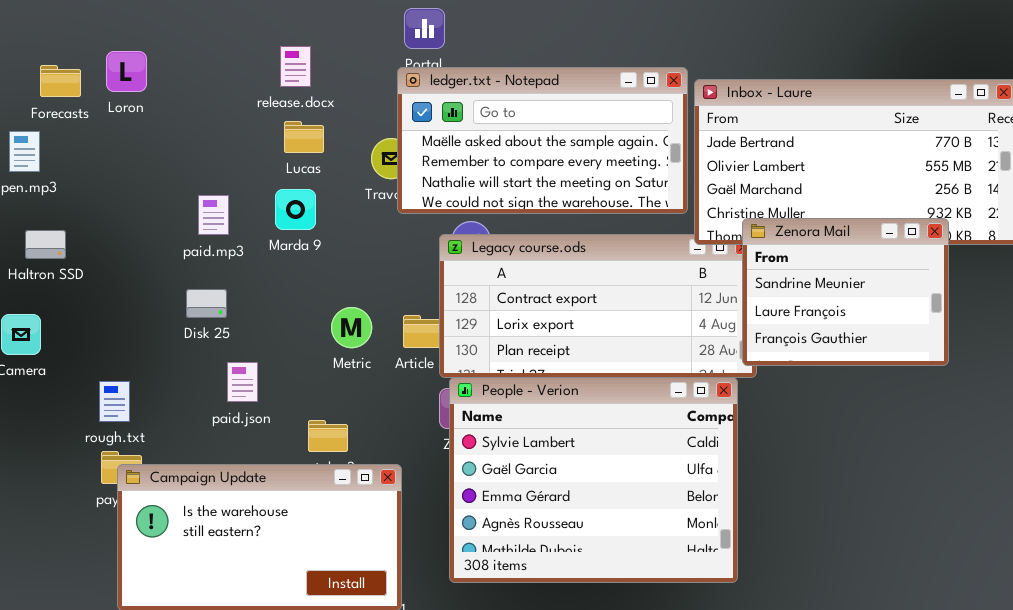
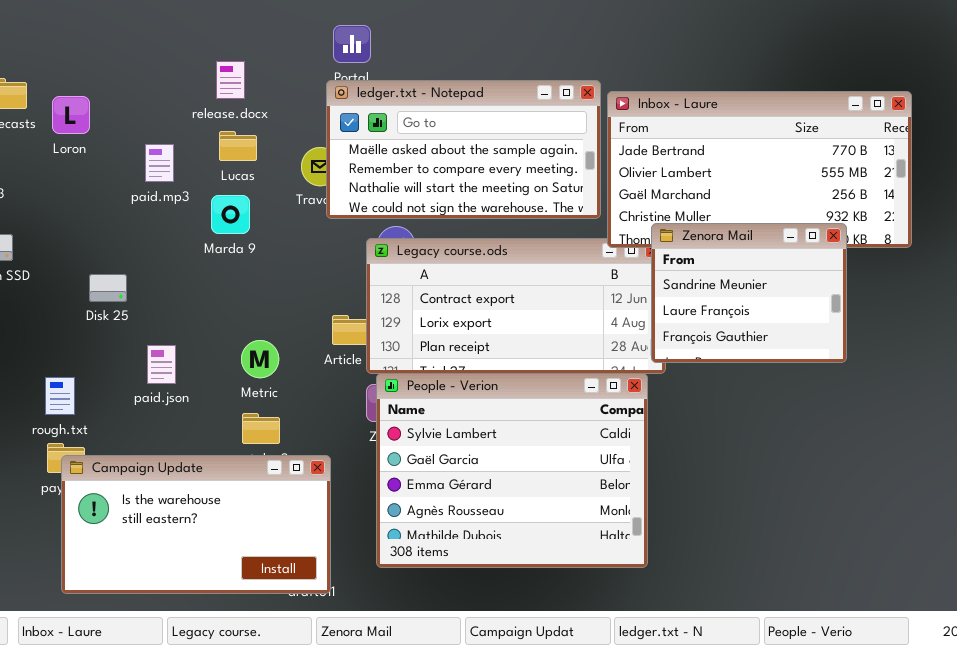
Loron: [106,51,147,92] -> [52,96,90,134], moved
paid.mp3: [198,195,229,235] -> [145,144,174,182], moved
Disk 25: [186,289,227,318] -> [89,274,127,302], moved
Metric: [331,307,372,348] -> [241,340,279,378], moved
paid.json: [227,362,258,402] -> [147,345,176,384], moved

